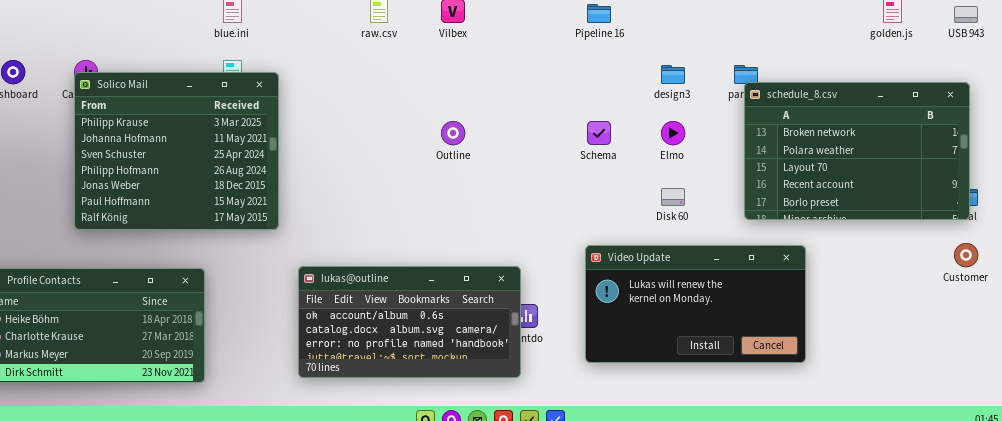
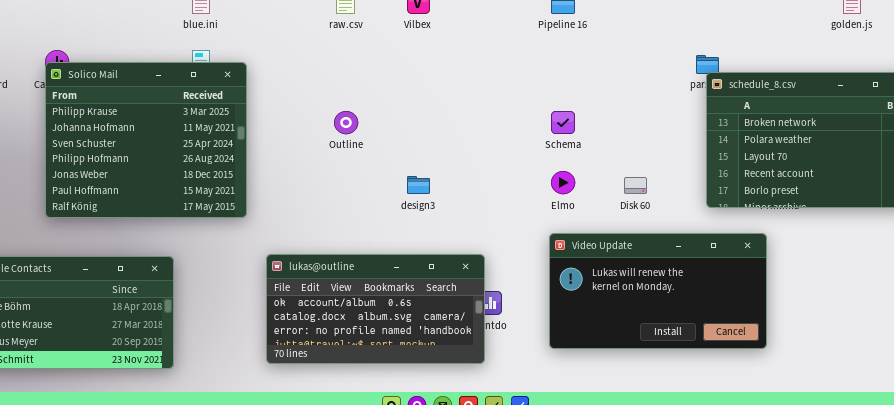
design3: [661,65,685,84] -> [407,176,430,194], moved
Outline: [441,121,465,145] -> [334,111,358,134], moved
Elmo: [661,121,685,145] -> [551,171,575,194], moved

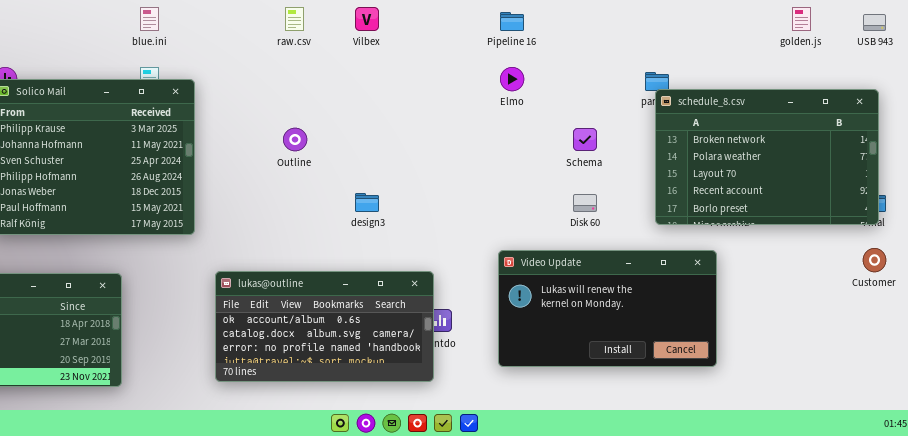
Schema: [551,111,575,134] -> [573,128,597,151], moved
Elmo: [551,171,575,194] -> [500,67,524,91], moved

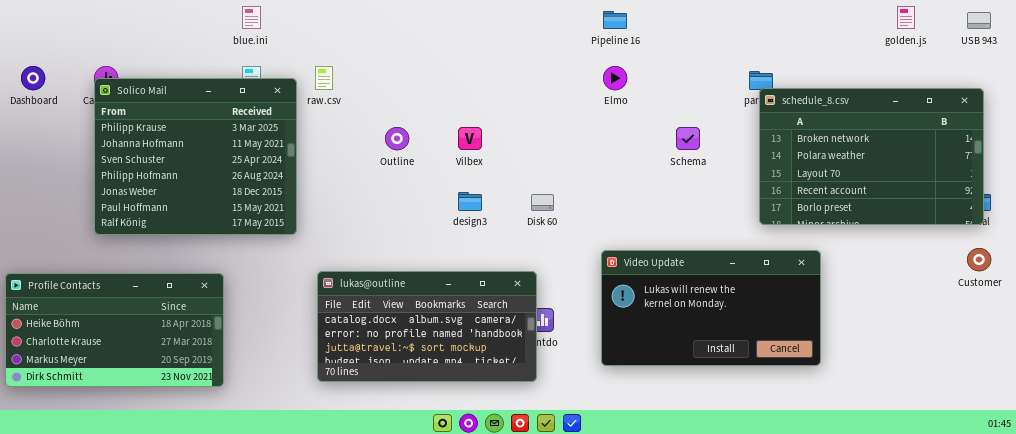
raw.csv: [285,7,304,31] -> [315,66,333,90], moved
Vilbex: [355,7,379,31] -> [458,127,482,150], moved
Disk 60: [573,194,597,212] -> [531,194,554,211], moved
lukas@outline: [215,271,434,382] -> [317,271,537,382], scrolled down 1 row

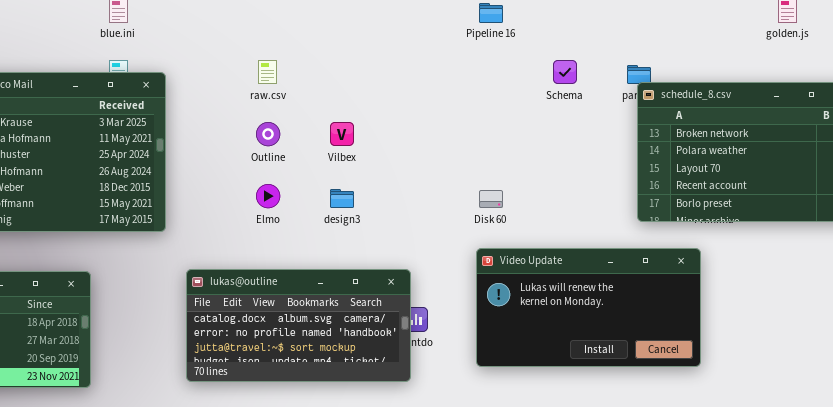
raw.csv: [315,66,333,90] -> [258,60,277,84], moved
Elmo: [603,66,627,90] -> [256,184,280,208], moved
Schema: [676,127,700,150] -> [553,60,577,84], moved
Disk 60: [531,194,554,211] -> [479,190,503,208], moved

